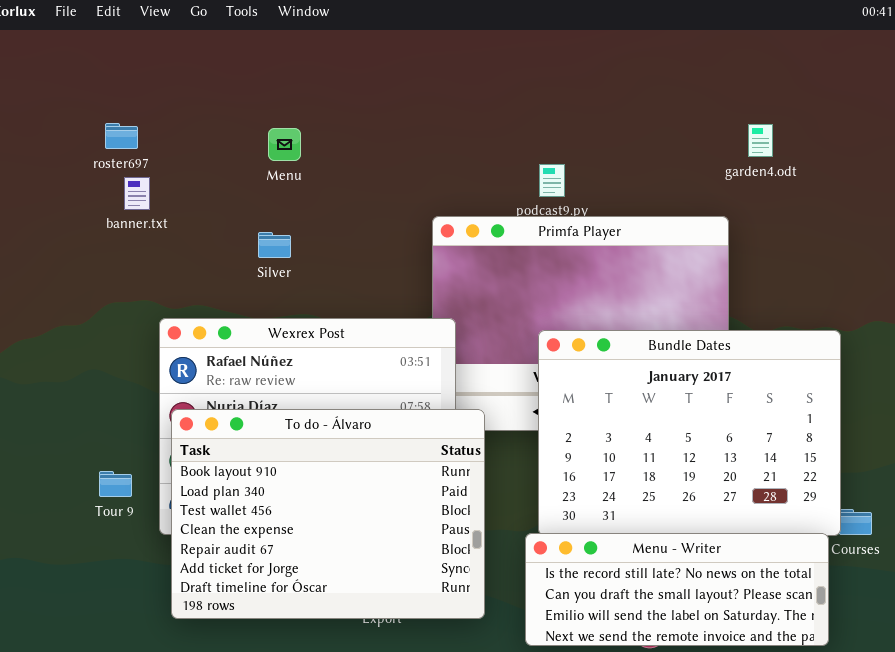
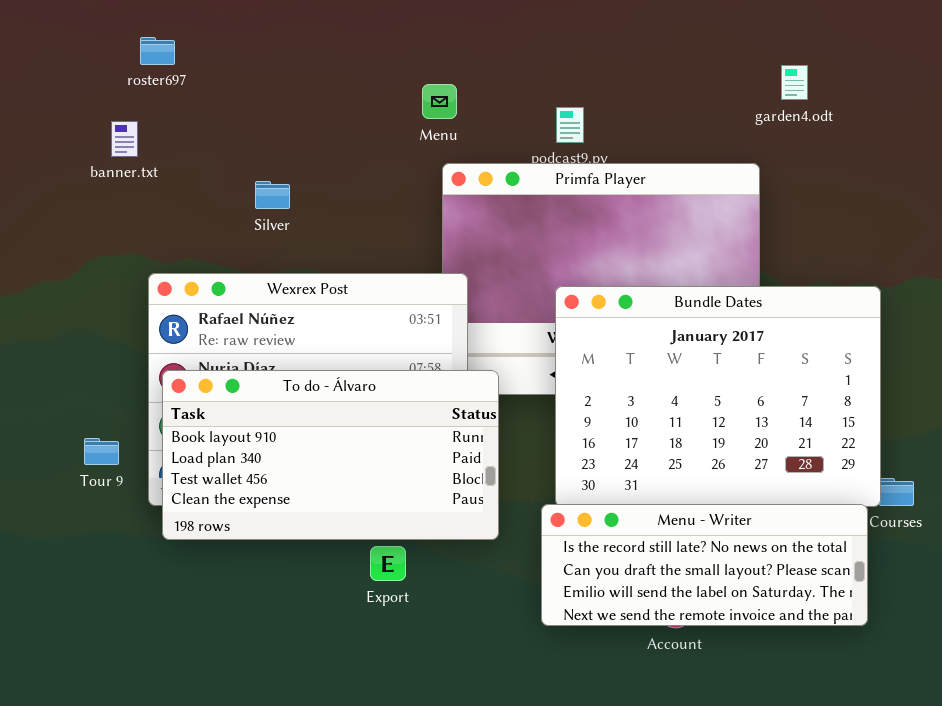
roster697: [105,123,138,149] -> [140,37,175,65], moved
Menu: [268,128,301,161] -> [422,84,457,119], moved
To do - Álvaro: [171,409,485,619] -> [162,370,499,540], resized

